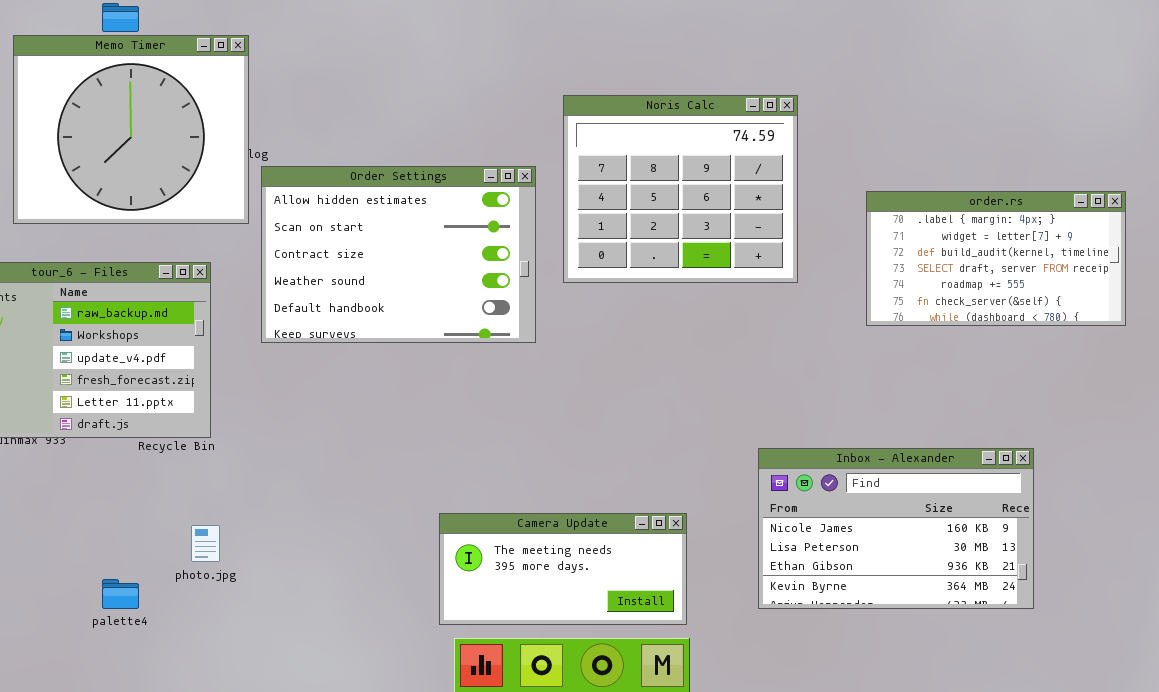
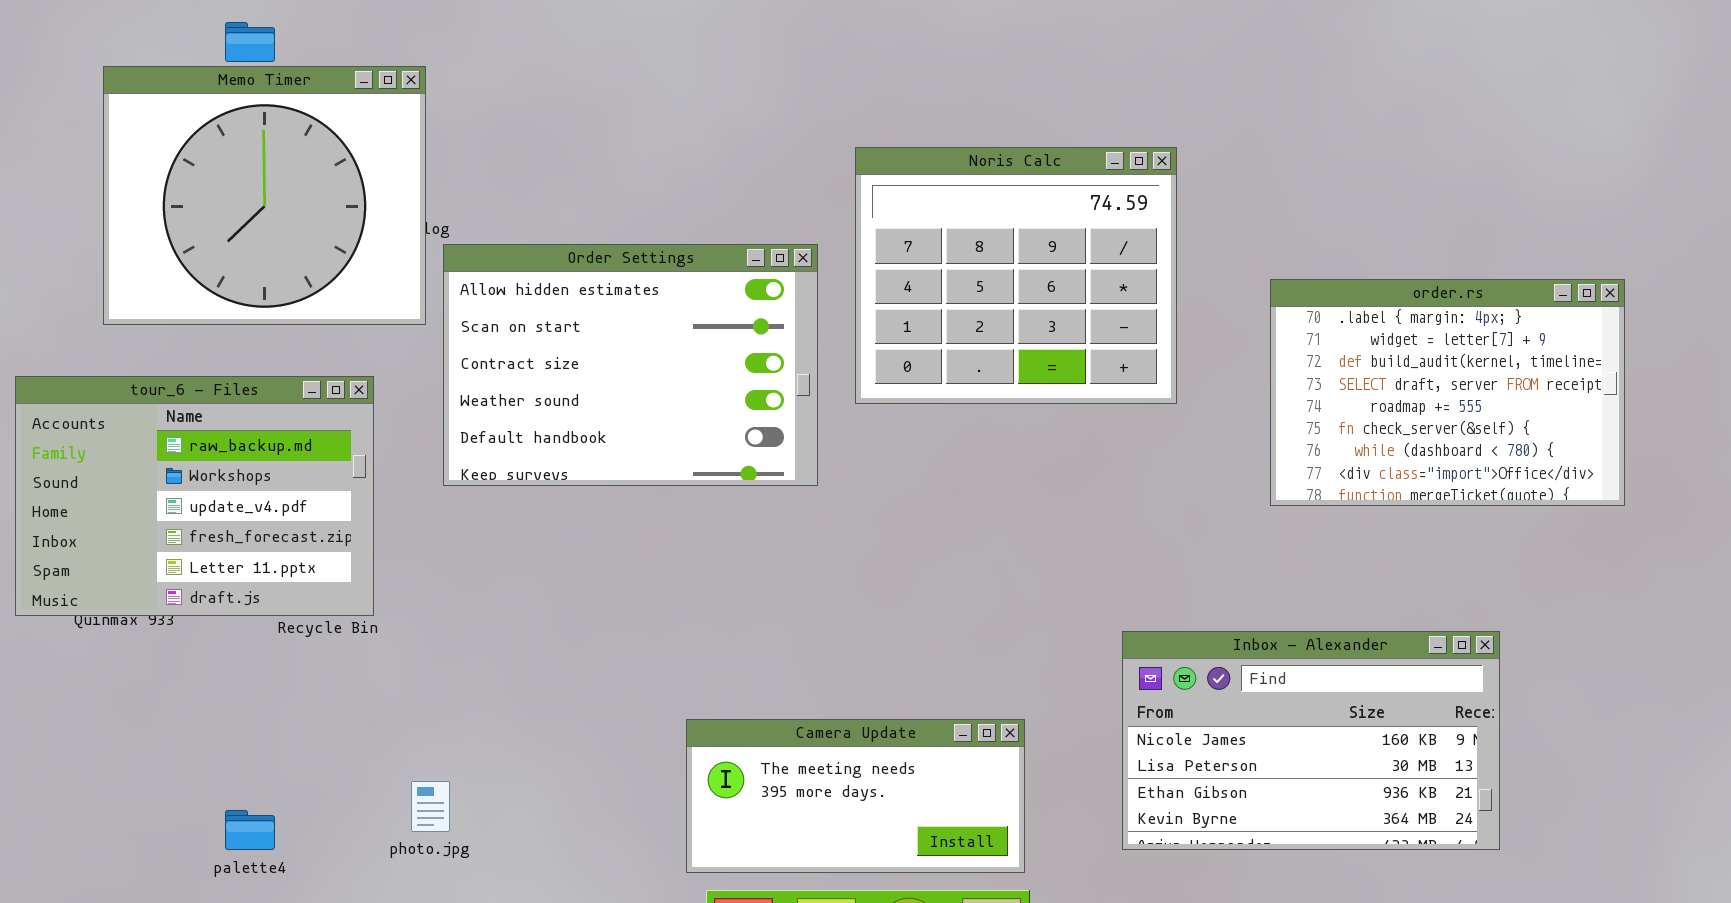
order.rs: [866,191,1126,326] -> [1270,279,1625,506], resized
photo.jpg: [191,525,220,562] -> [411,781,450,832], moved

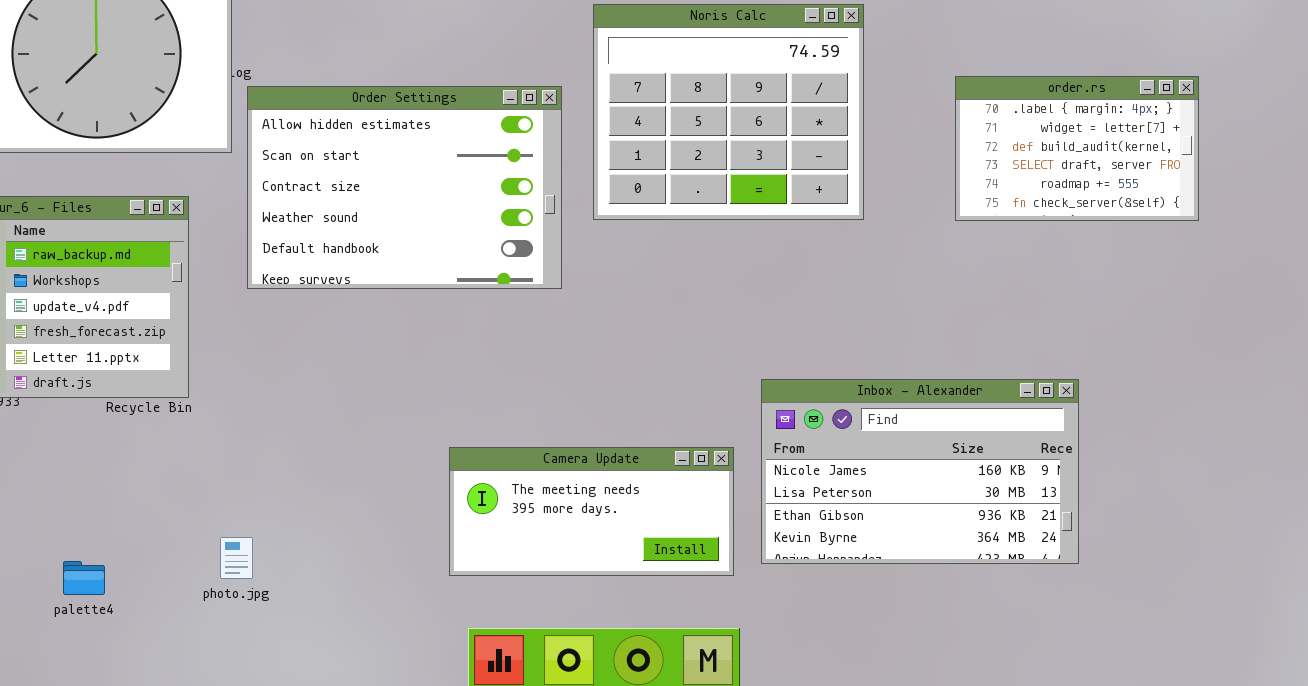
order.rs: [1270,279,1625,506] -> [955,76,1199,221], moved, resized
Inbox - Alexander: [1122,631,1500,850] -> [761,379,1079,564], moved
Camera Update: [686,719,1025,873] -> [449,447,734,576], moved

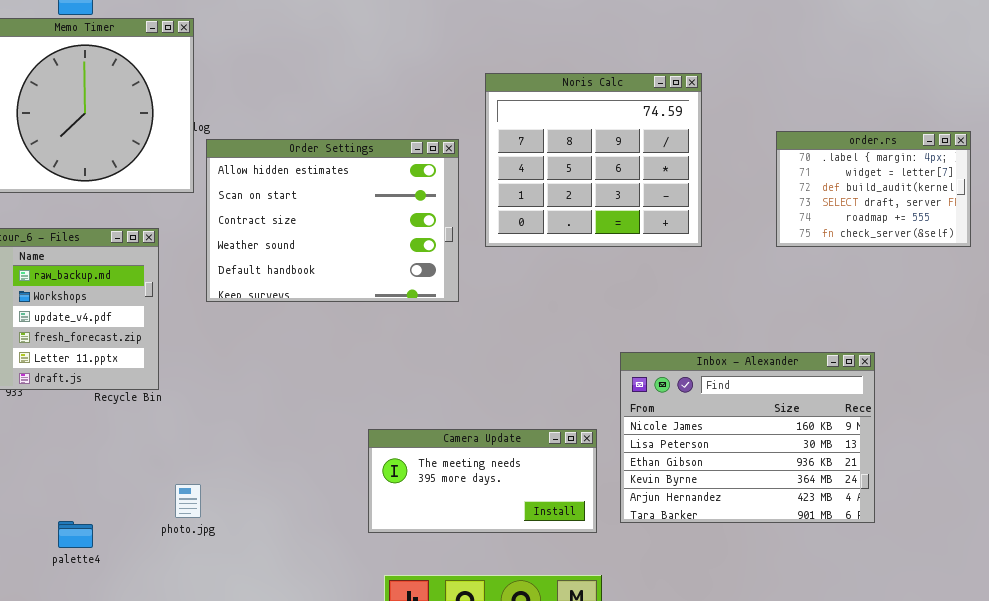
Inbox - Alexander: [761,379,1079,564] -> [620,352,875,523], resized
photo.jpg: [220,537,253,579] -> [175,484,201,518], moved

